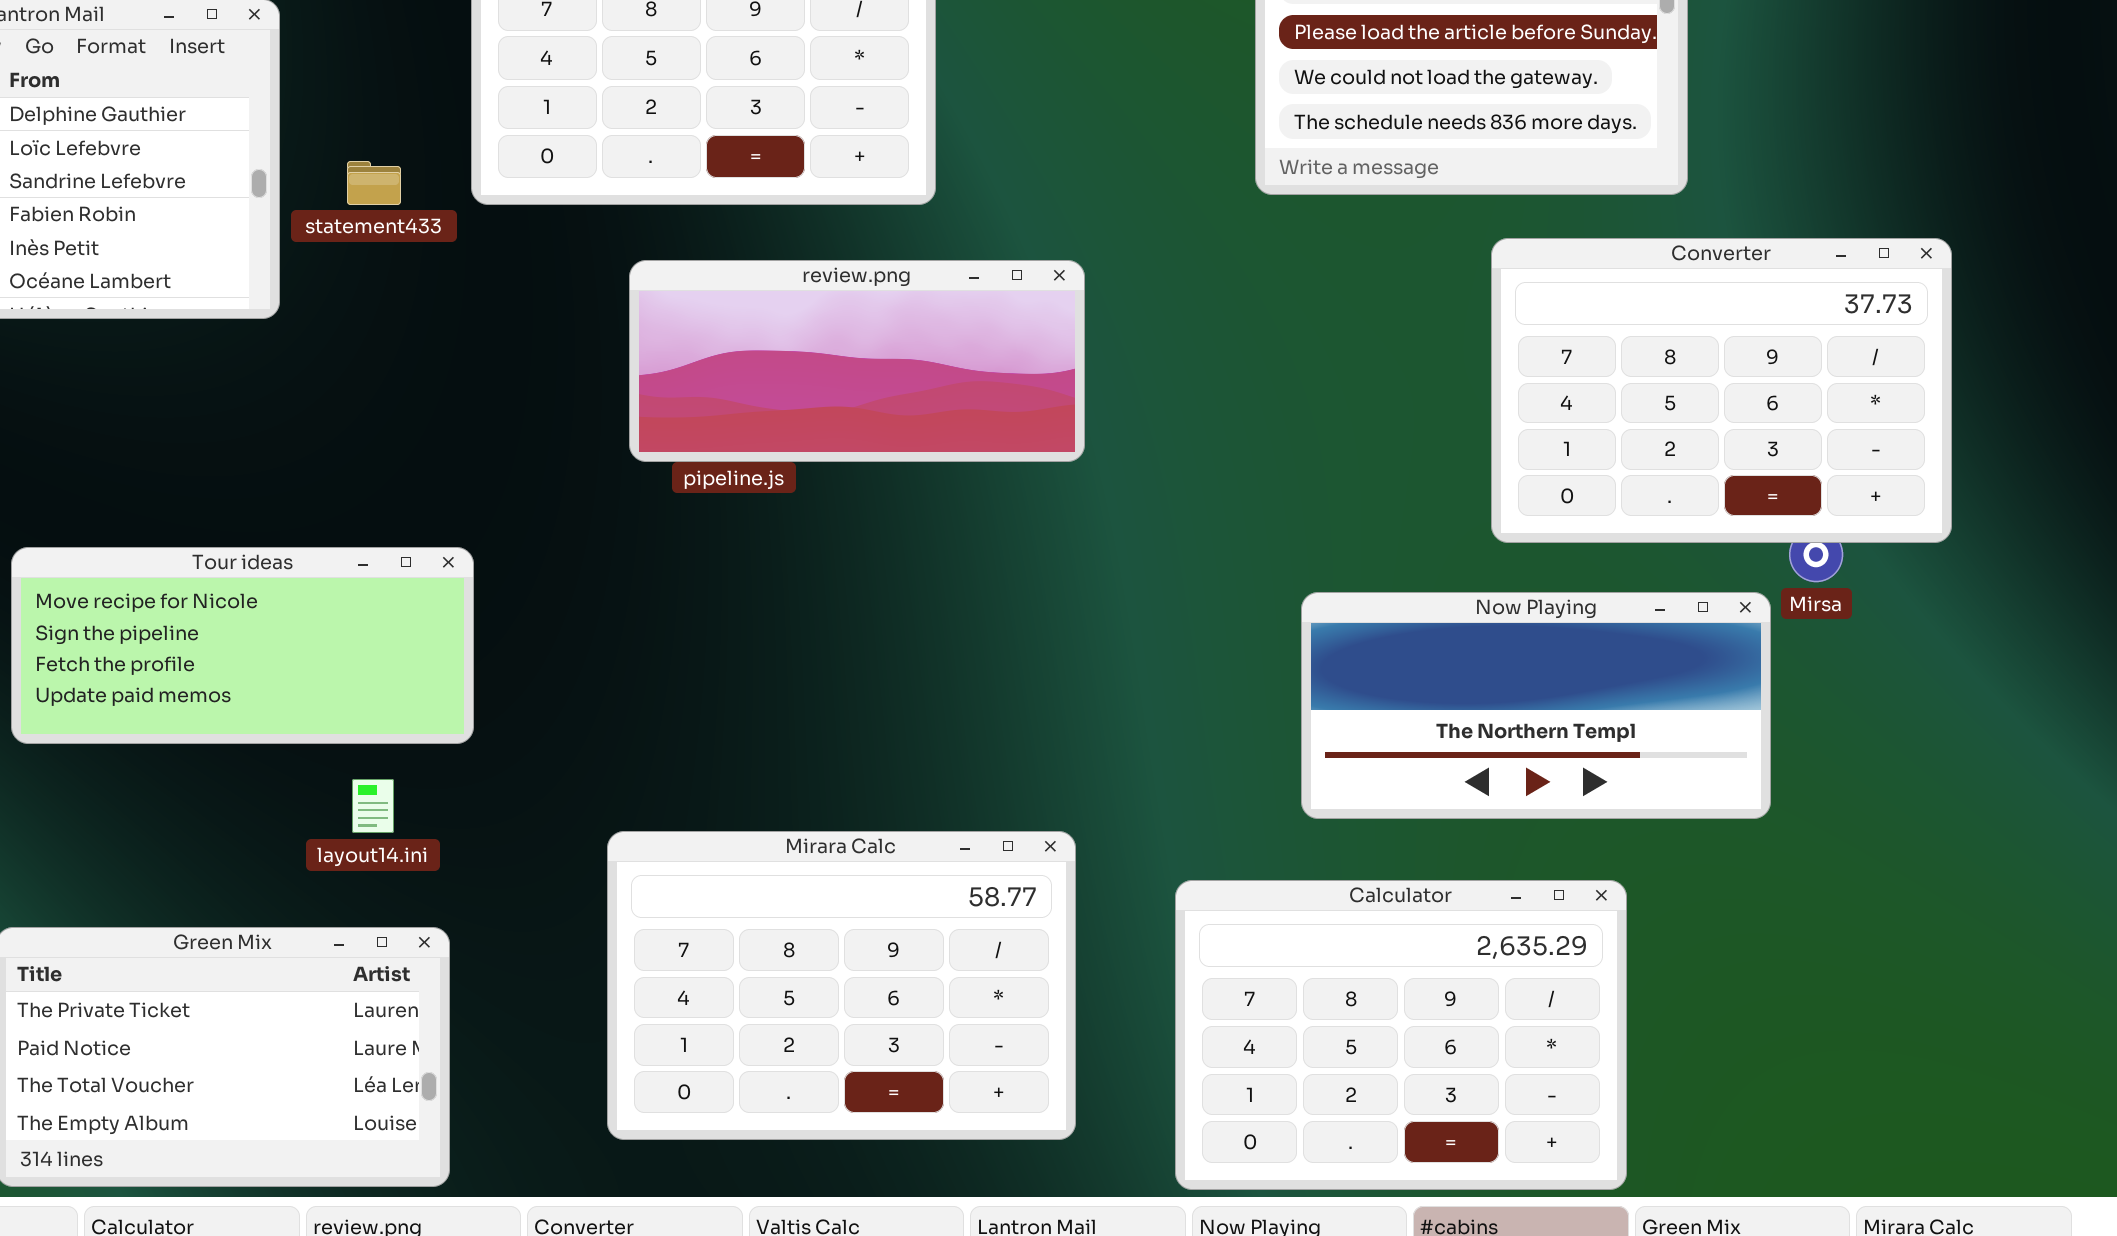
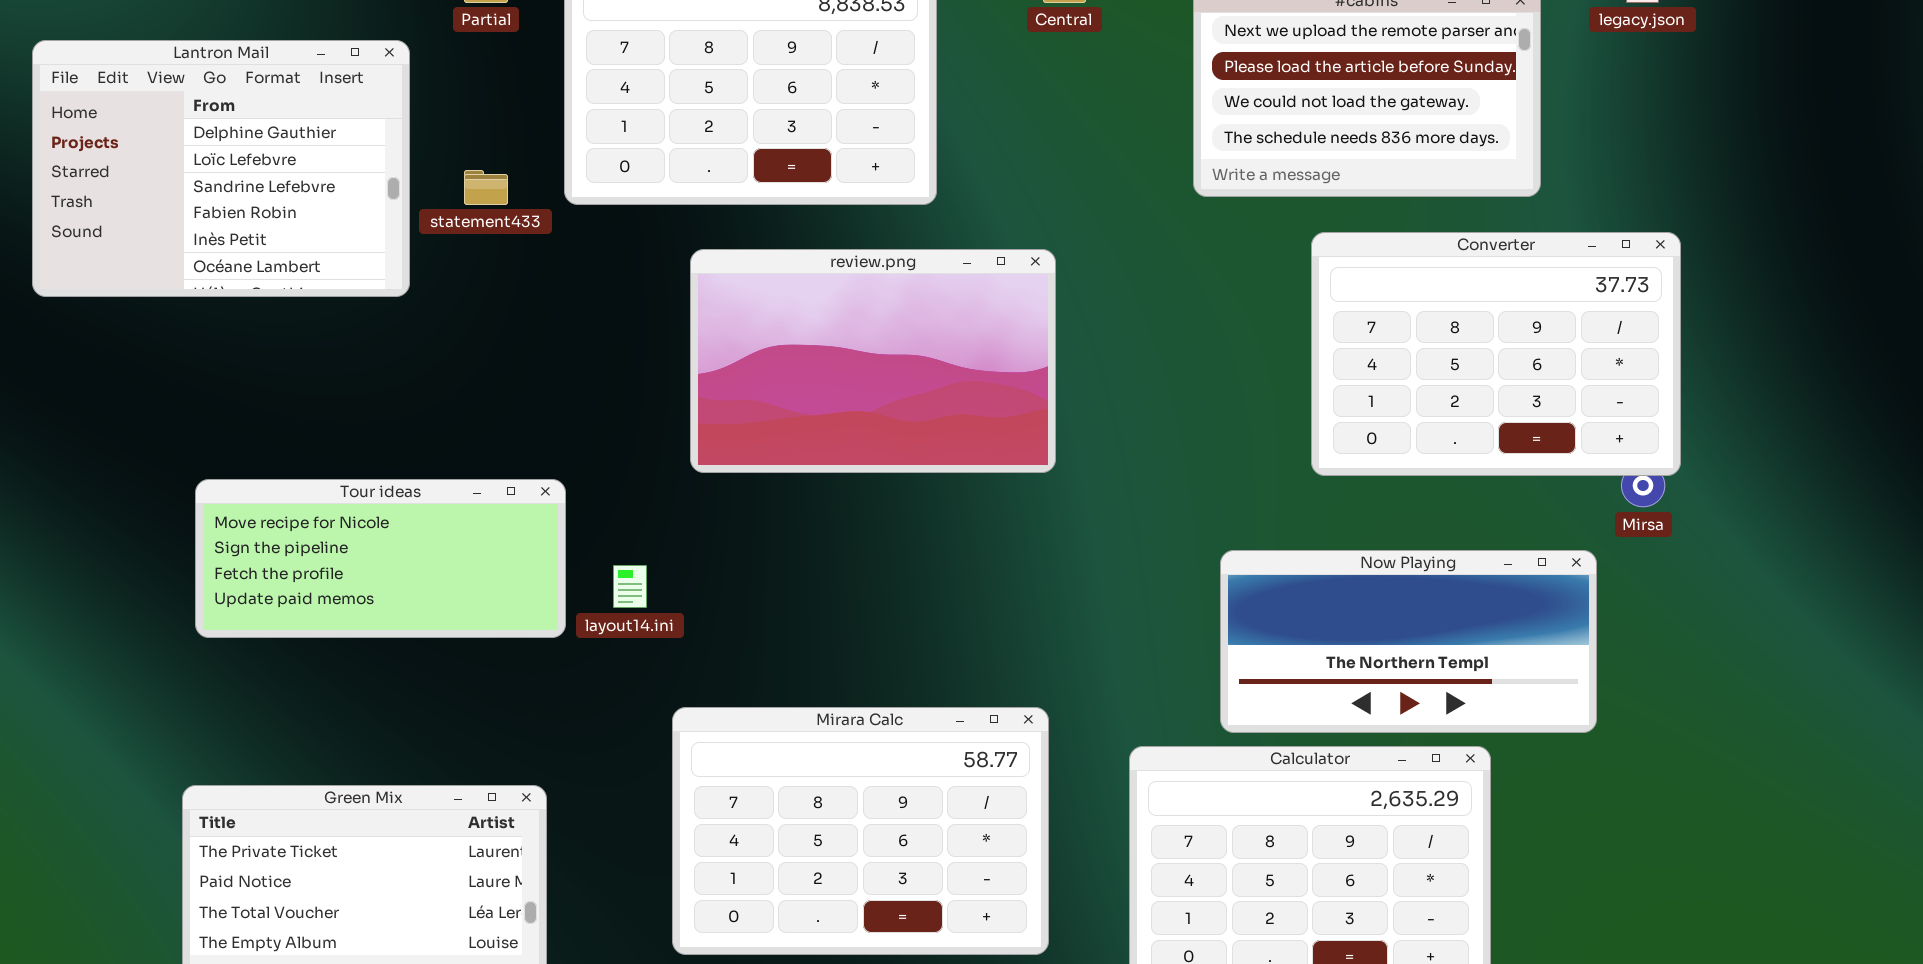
Converter: [1491,238,1952,543] -> [1311,232,1681,476], moved
review.png: [629,260,1085,462] -> [690,249,1056,473], resized
Now Playing: [1301,592,1771,819] -> [1220,550,1597,733], moved
layout14.ini: [352,779,394,833] -> [613,565,647,608], moved

